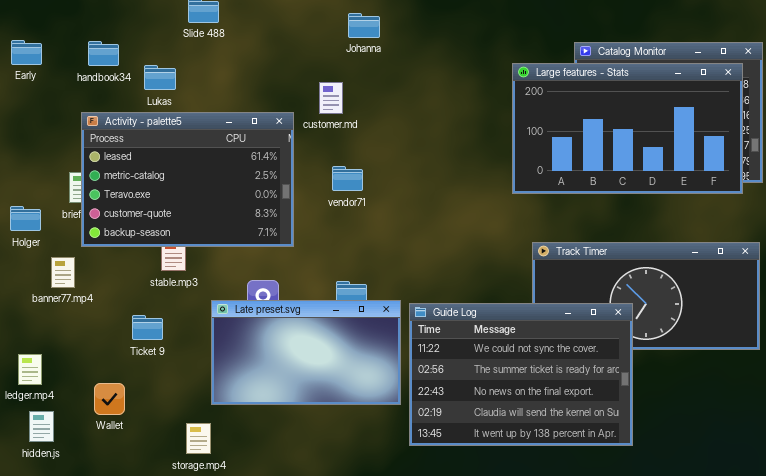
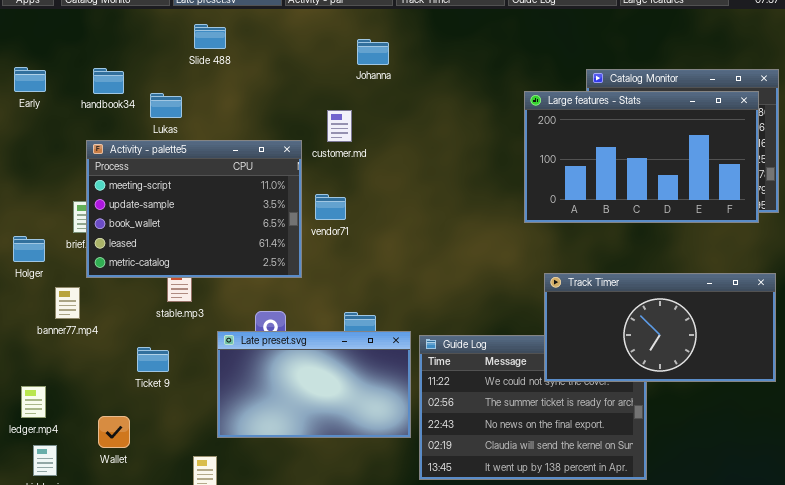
Activity - palette5: [81,112,294,247] -> [86,140,302,278], scrolled up 3 rows
vendor71: [332,166,363,191] -> [315,194,346,220], moved
Track Timer: [532,242,760,350] -> [544,273,776,382], raised

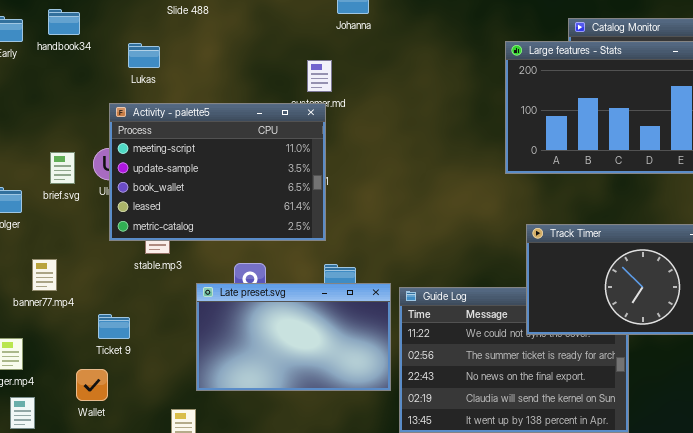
handbook34: [93,68,124,94] -> [48,9,80,35], moved
Activity - palette5: [86,140,302,278] -> [109,103,326,241], moved
banner77.mp4: [55,287,80,319] -> [32,259,57,291], moved
Ticket 9: [137,347,169,372] -> [98,314,130,339], moved

